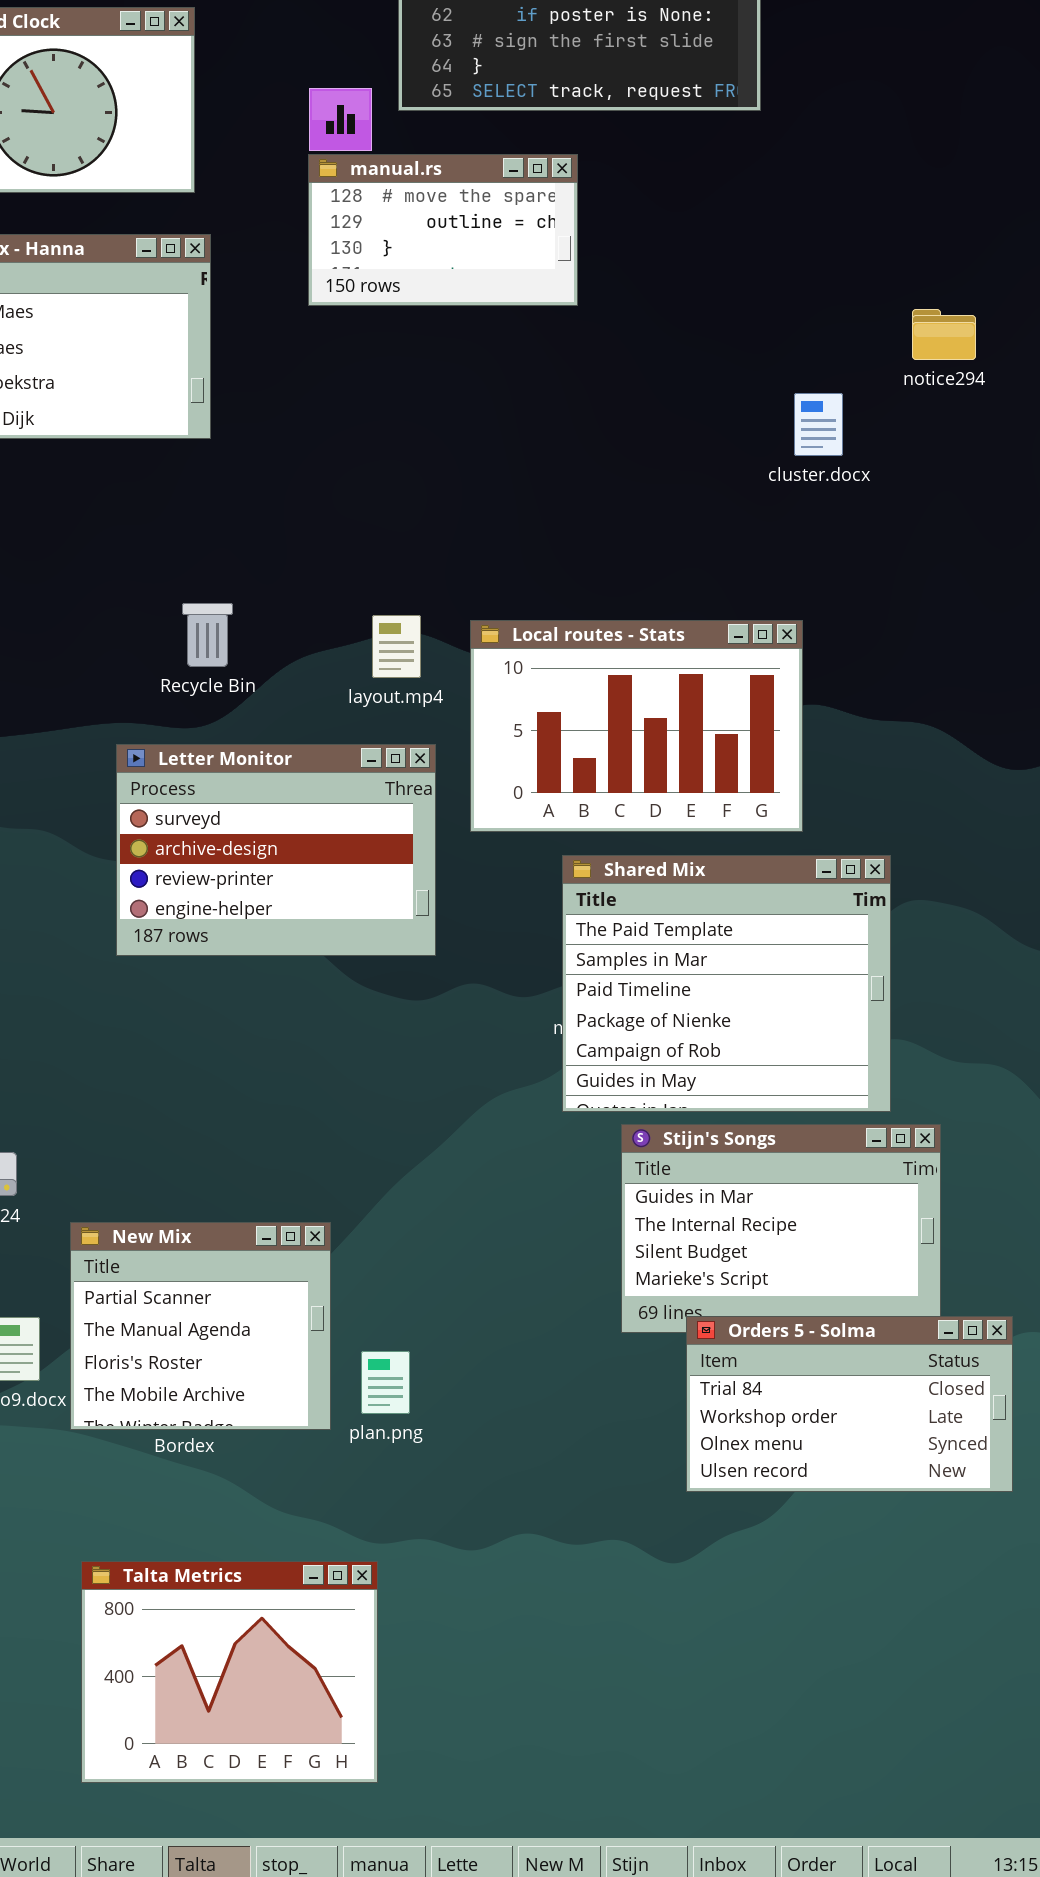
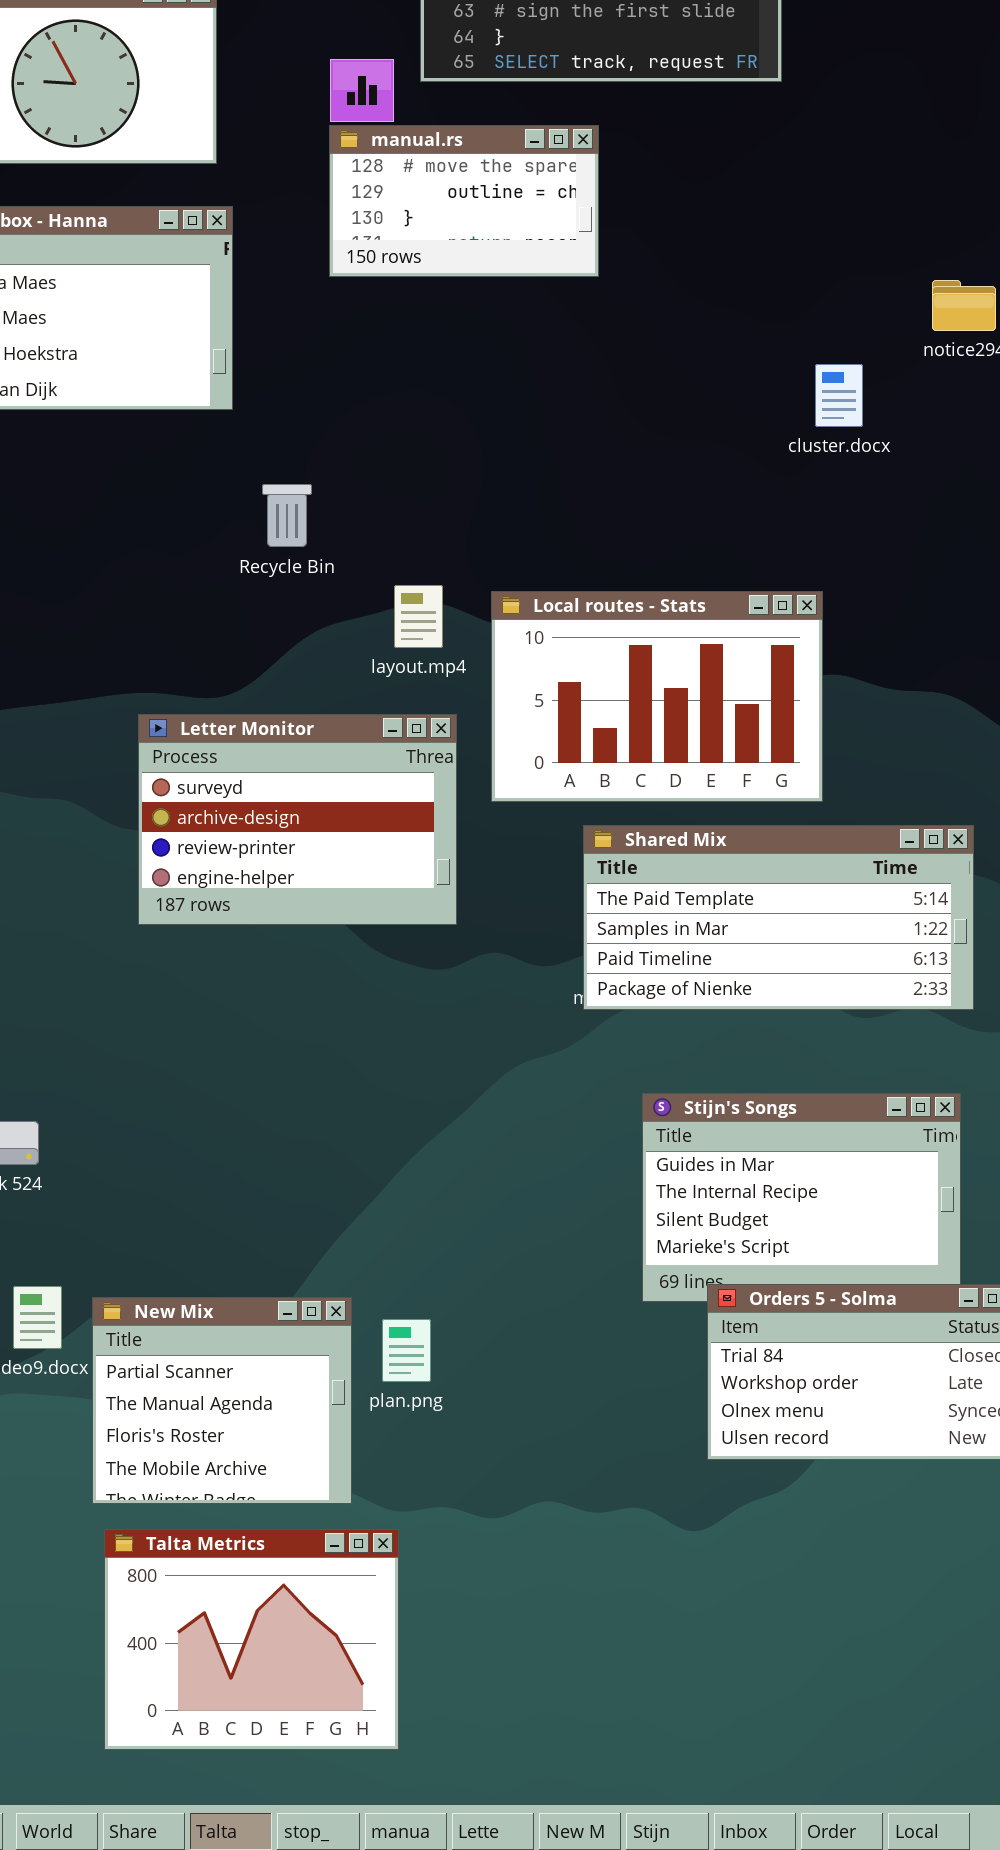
Recycle Bin: [182,603,233,667] -> [262,484,312,547], moved
Shared Mix: [562,855,891,1112] -> [583,825,974,1010], resized
New Mix: [70,1222,331,1430] -> [92,1297,352,1504], moved

